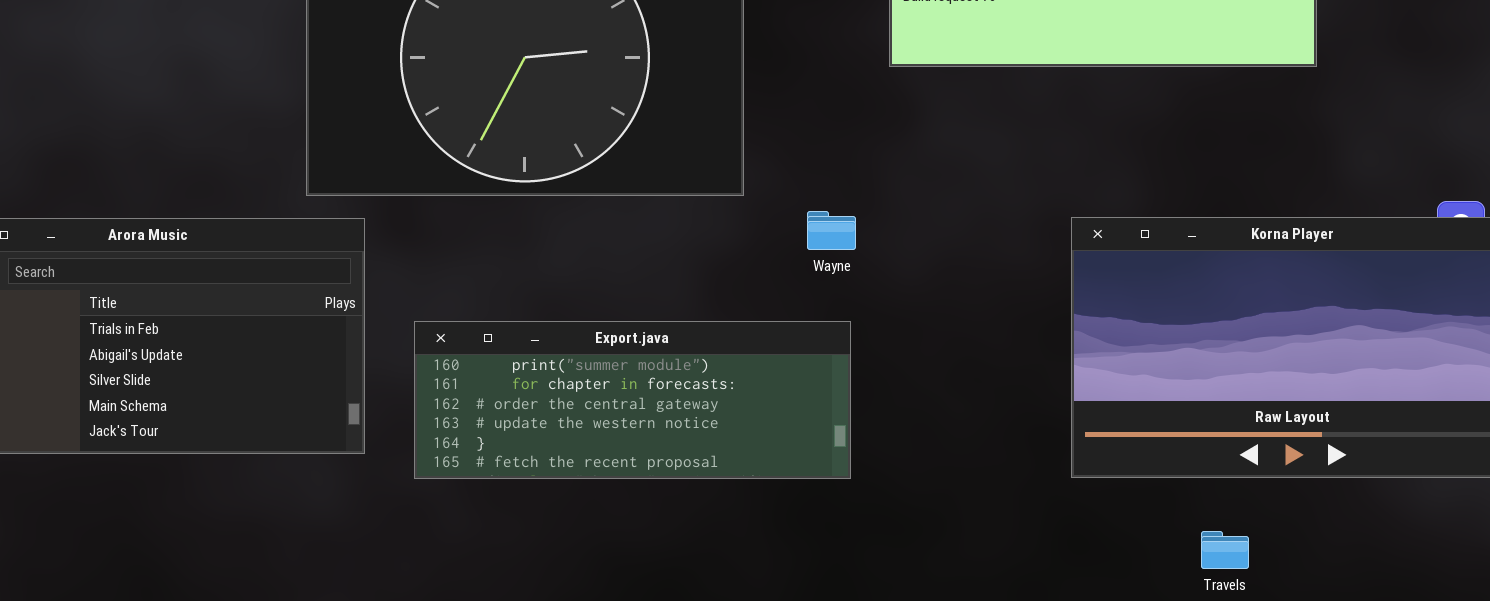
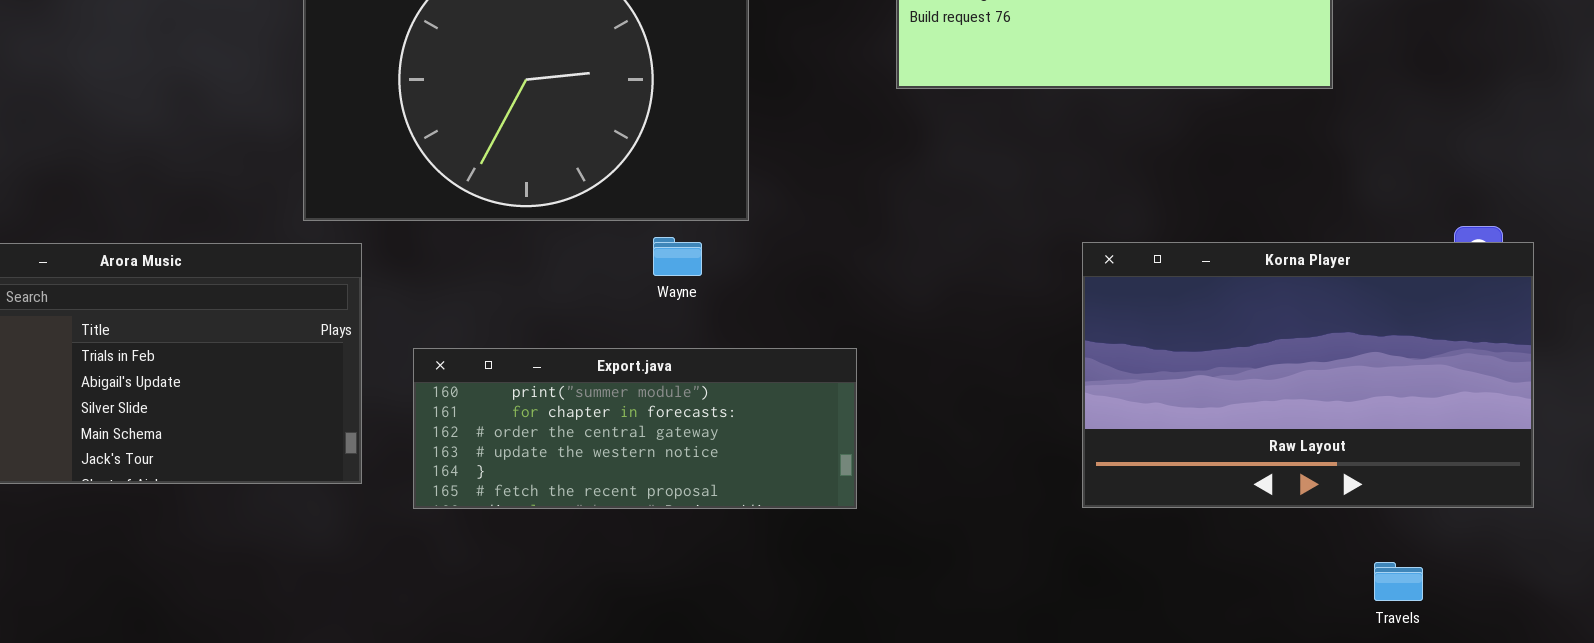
Wayne: [807,211,856,250] -> [653,237,702,276], moved
Travels: [1201,531,1249,569] -> [1374,562,1423,601], moved

